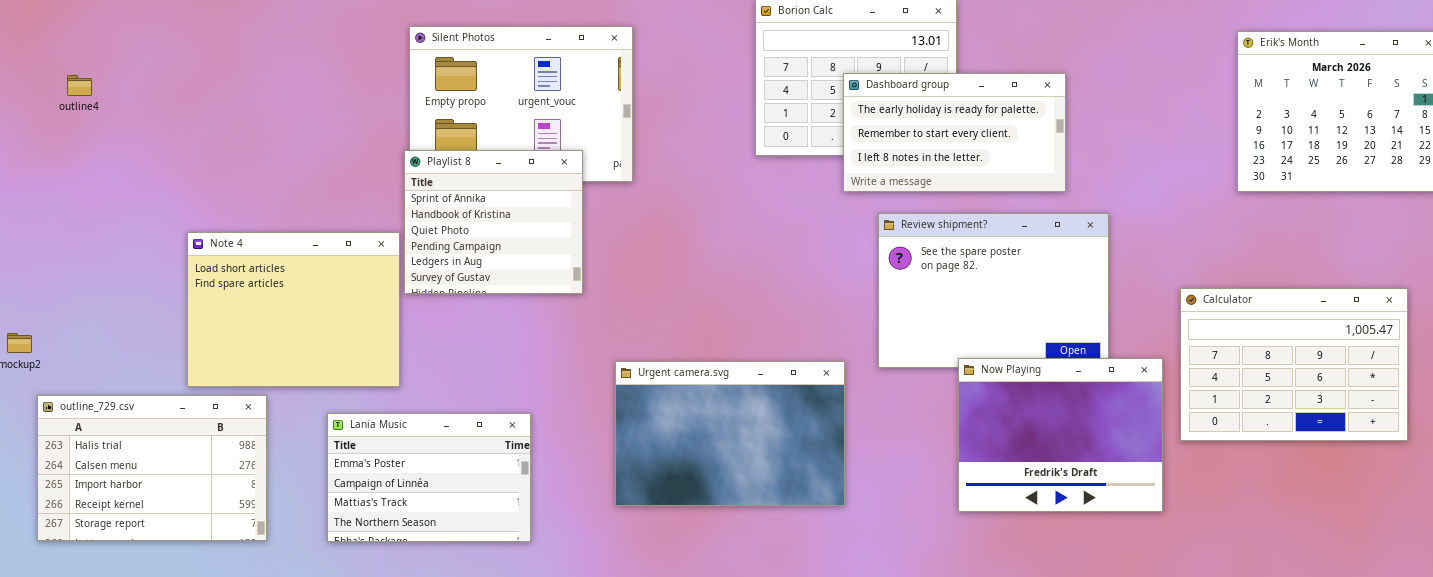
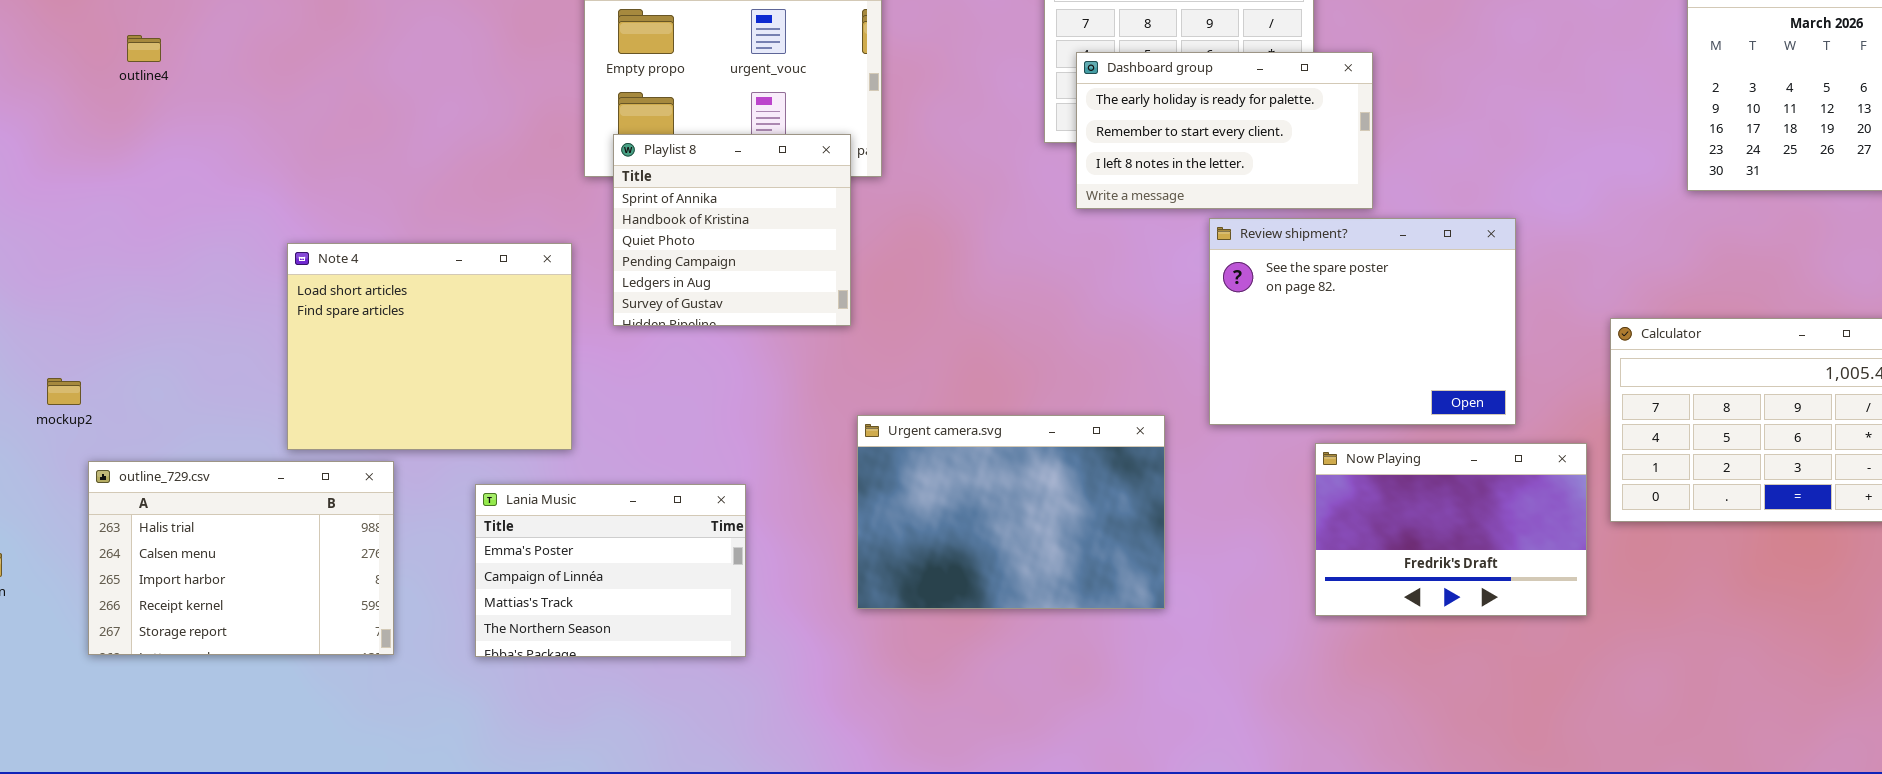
Dashboard group: [843,73,1066,192] -> [1076,52,1373,209], moved
Playlist 8: [404,150,583,294] -> [613,134,851,326], moved
Now Playing: [958,358,1163,512] -> [1315,443,1587,616], resized

